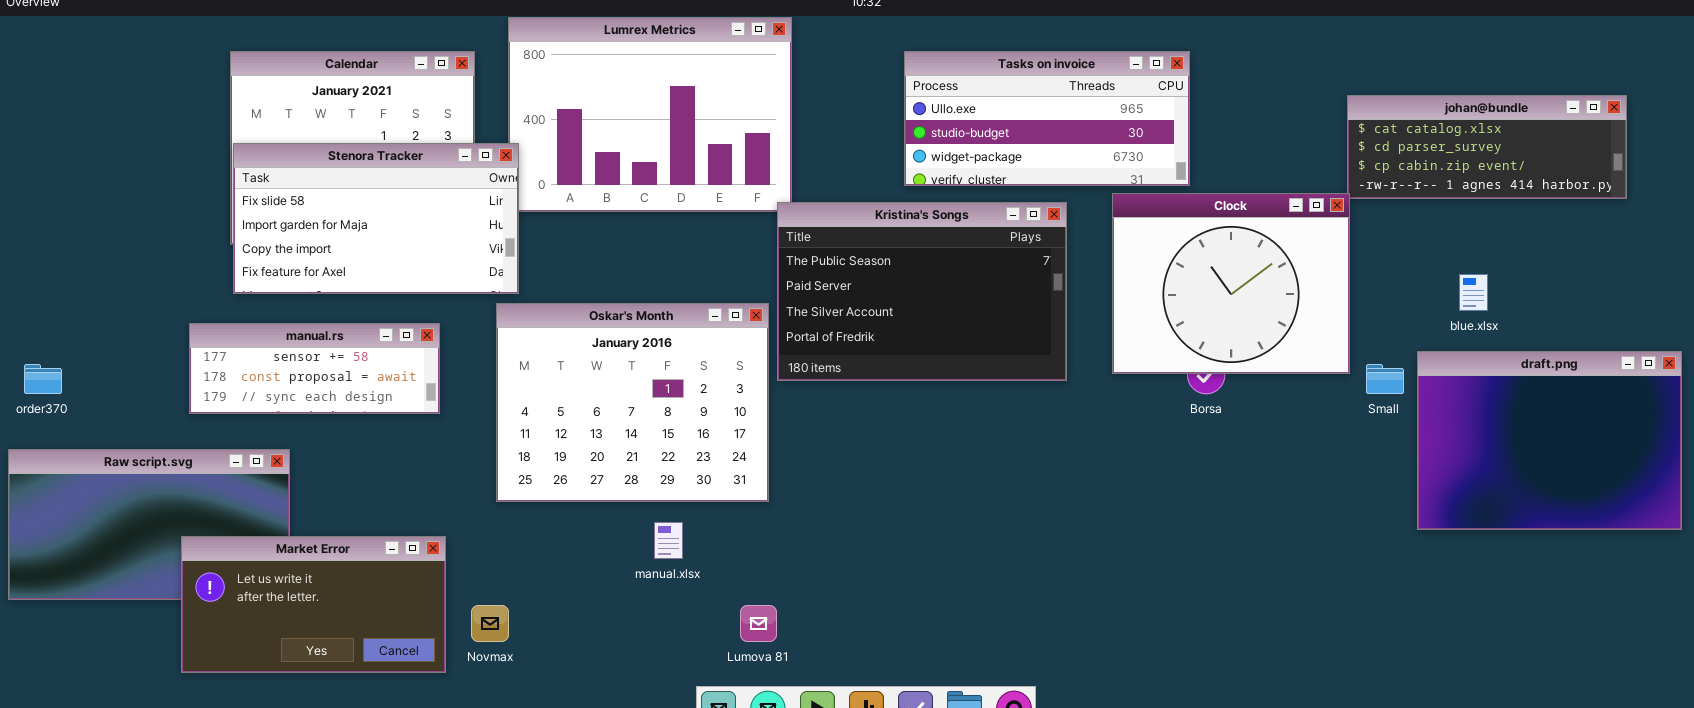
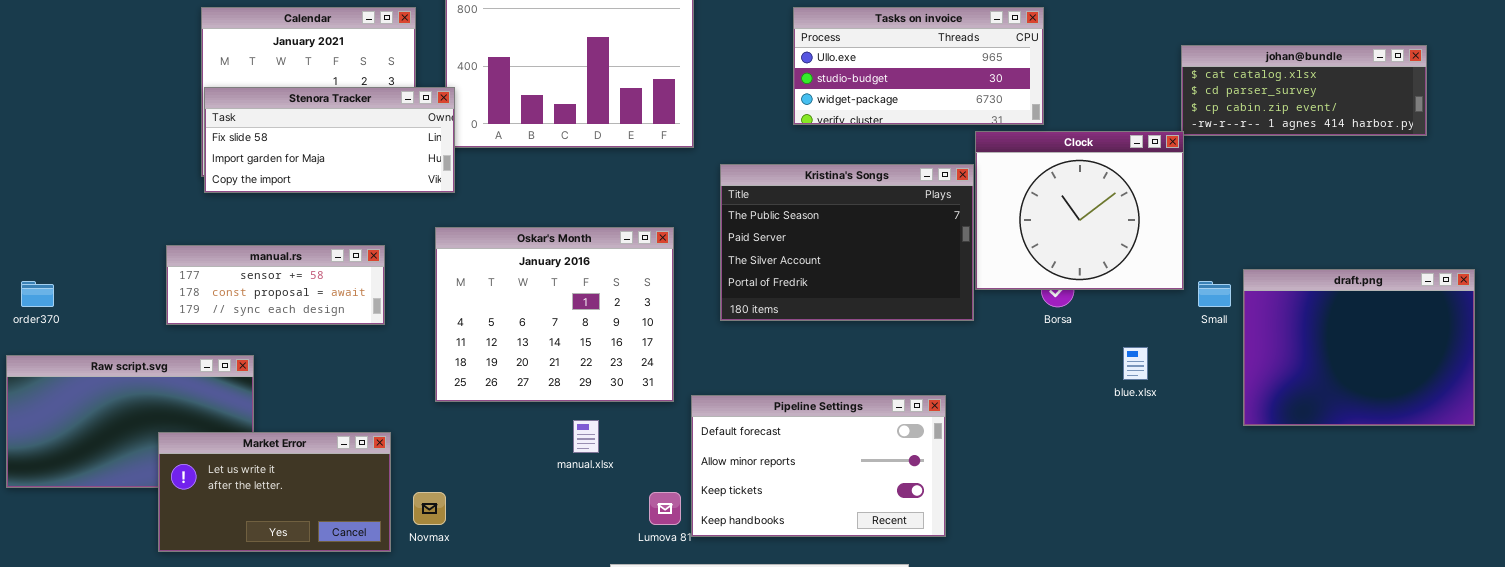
Stenora Tracker: [233,143,519,294] -> [204,87,455,193], resized
Kristina's Songs: [777,202,1067,381] -> [720,164,974,321], moved
blue.xlsx: [1459,274,1488,311] -> [1123,347,1148,380], moved
Pipeline Settings: none -> [691,395,946,537], opened

